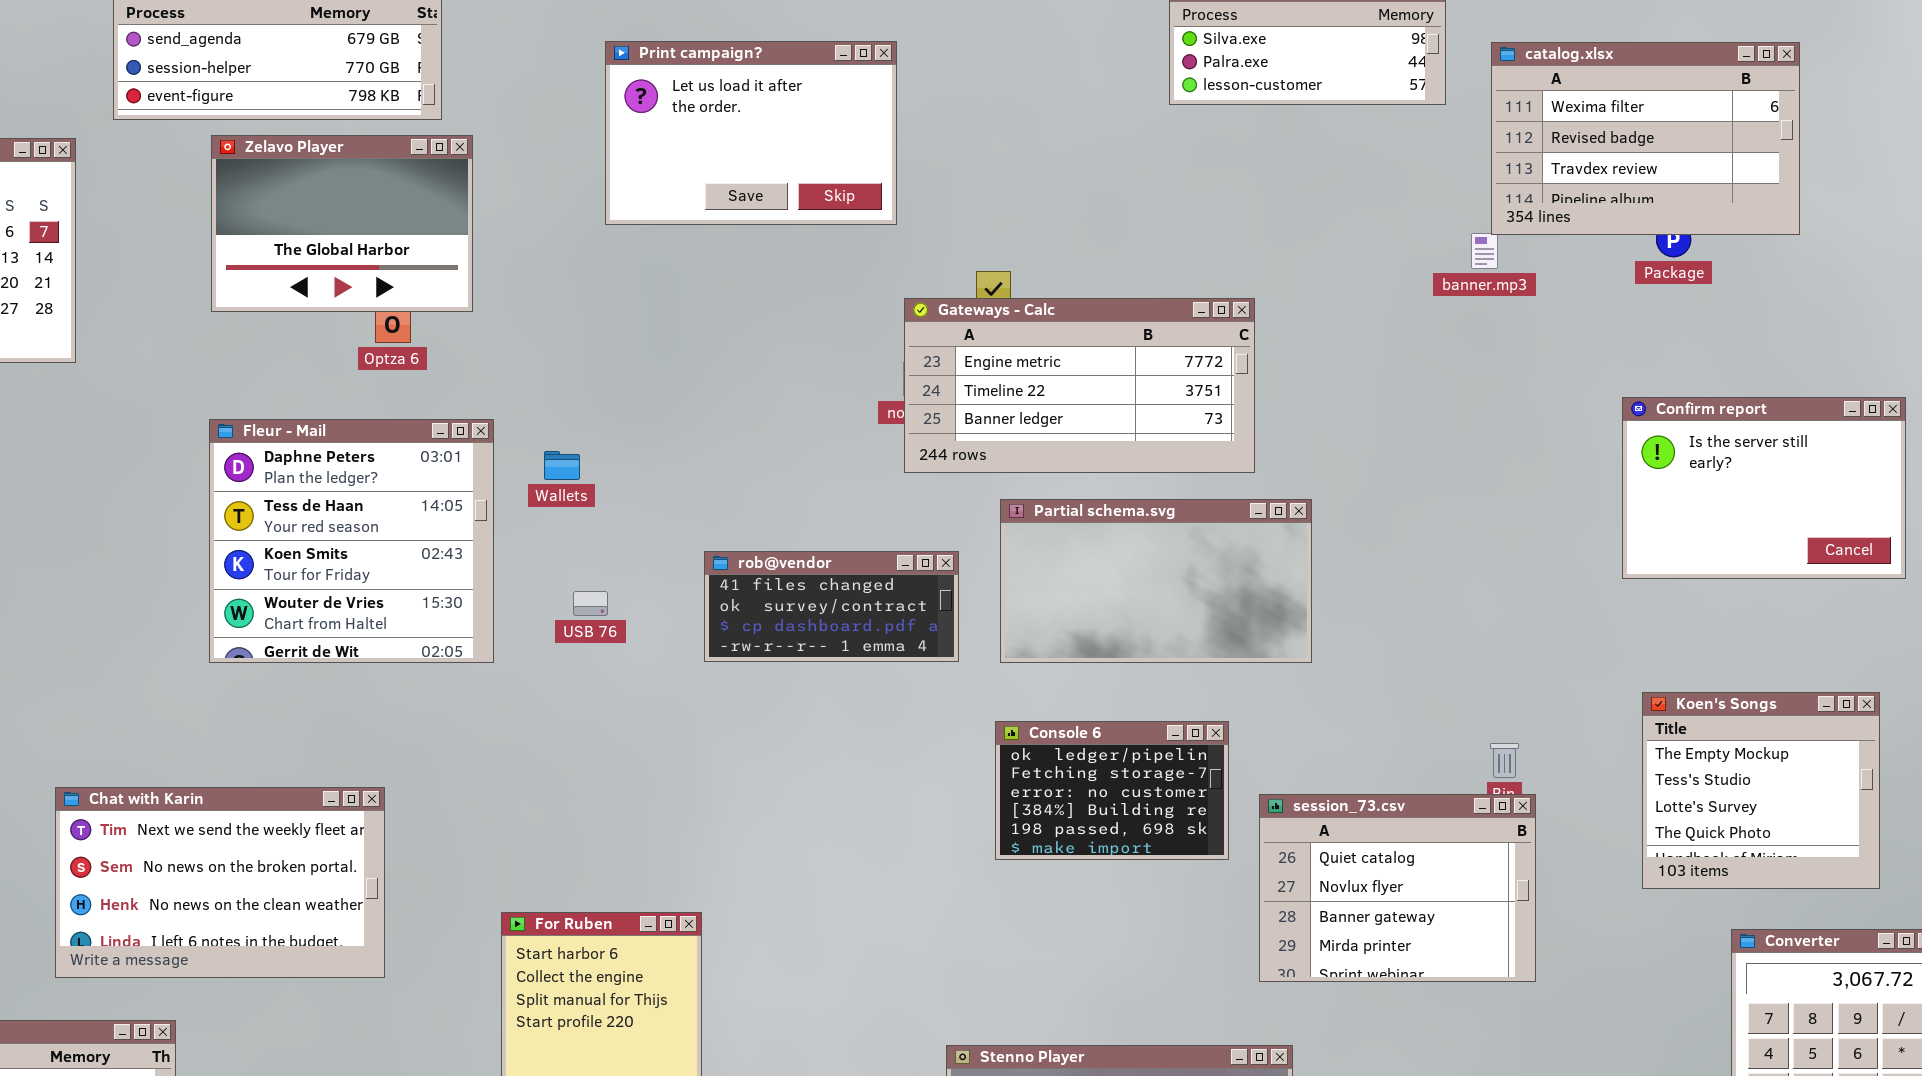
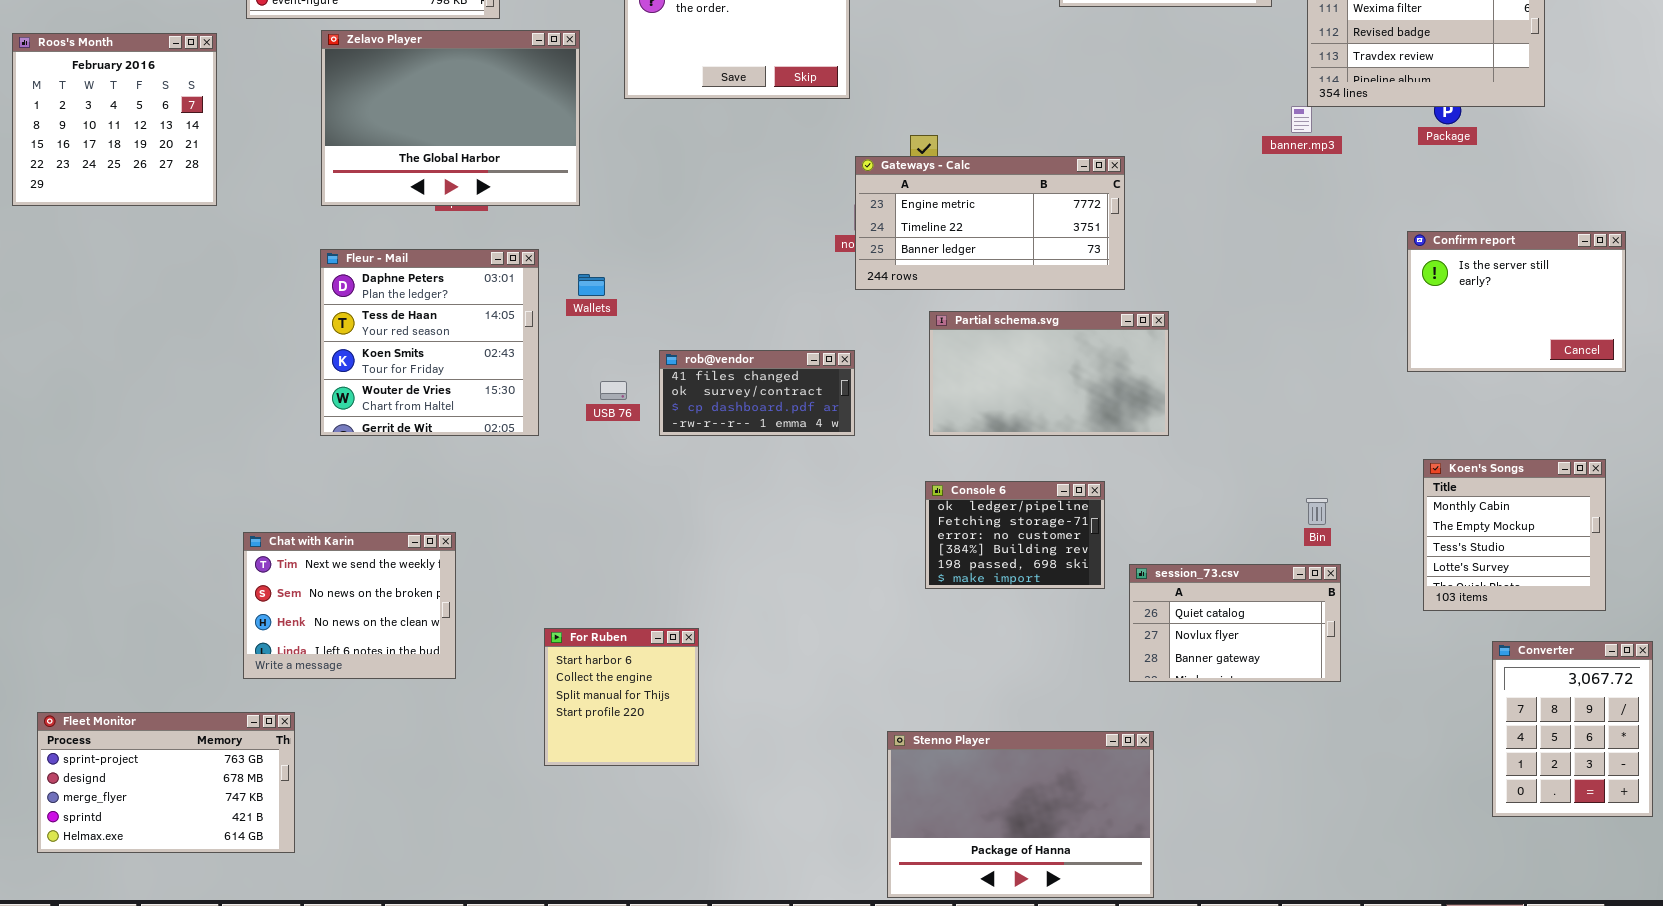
Zelavo Player: [211,135,473,312] -> [321,30,580,206], resized
rob@vendor: [704,551,959,662] -> [659,350,855,436], moved
Koen's Songs: [1642,692,1880,889] -> [1423,459,1606,611], scrolled up 1 row
Chat with Karin: [55,787,385,978] -> [243,532,456,679], resized
session_73.csv: [1259,794,1536,982] -> [1129,564,1341,682], resized

